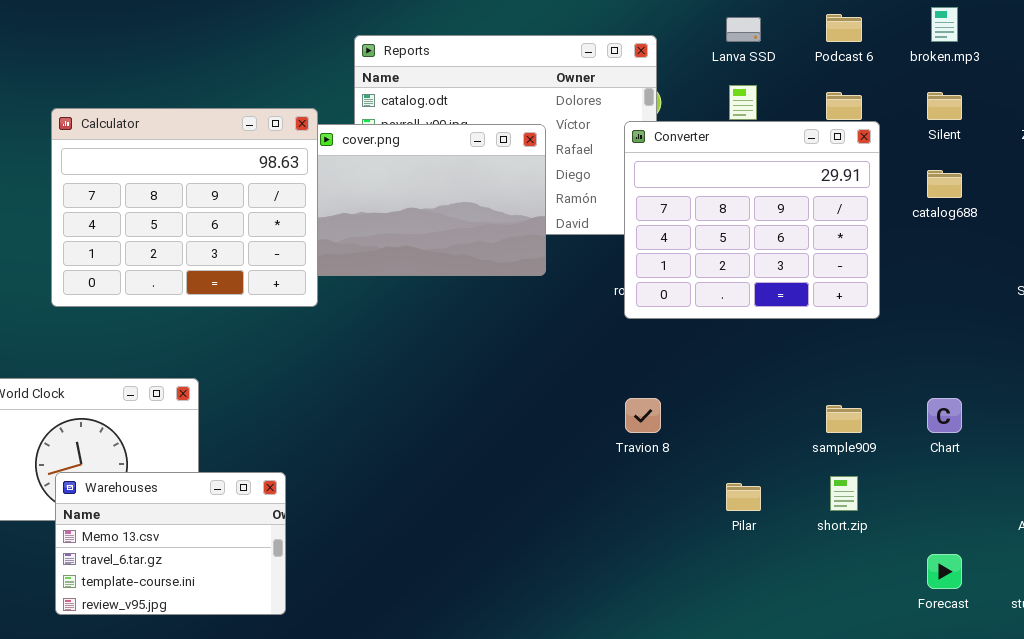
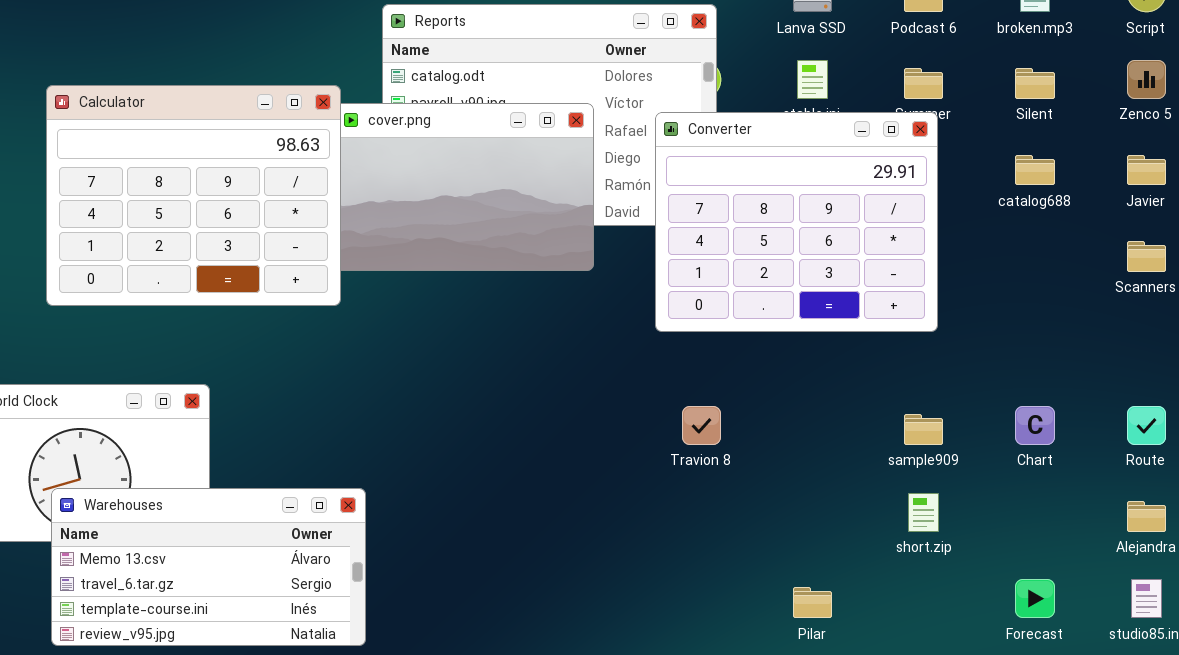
Converter: [624,121,880,319] -> [655,112,938,332], moved
Warehouses: [55,472,286,615] -> [51,488,366,646], resized
Pilar: [726,483,761,511] -> [793,587,832,618], moved

